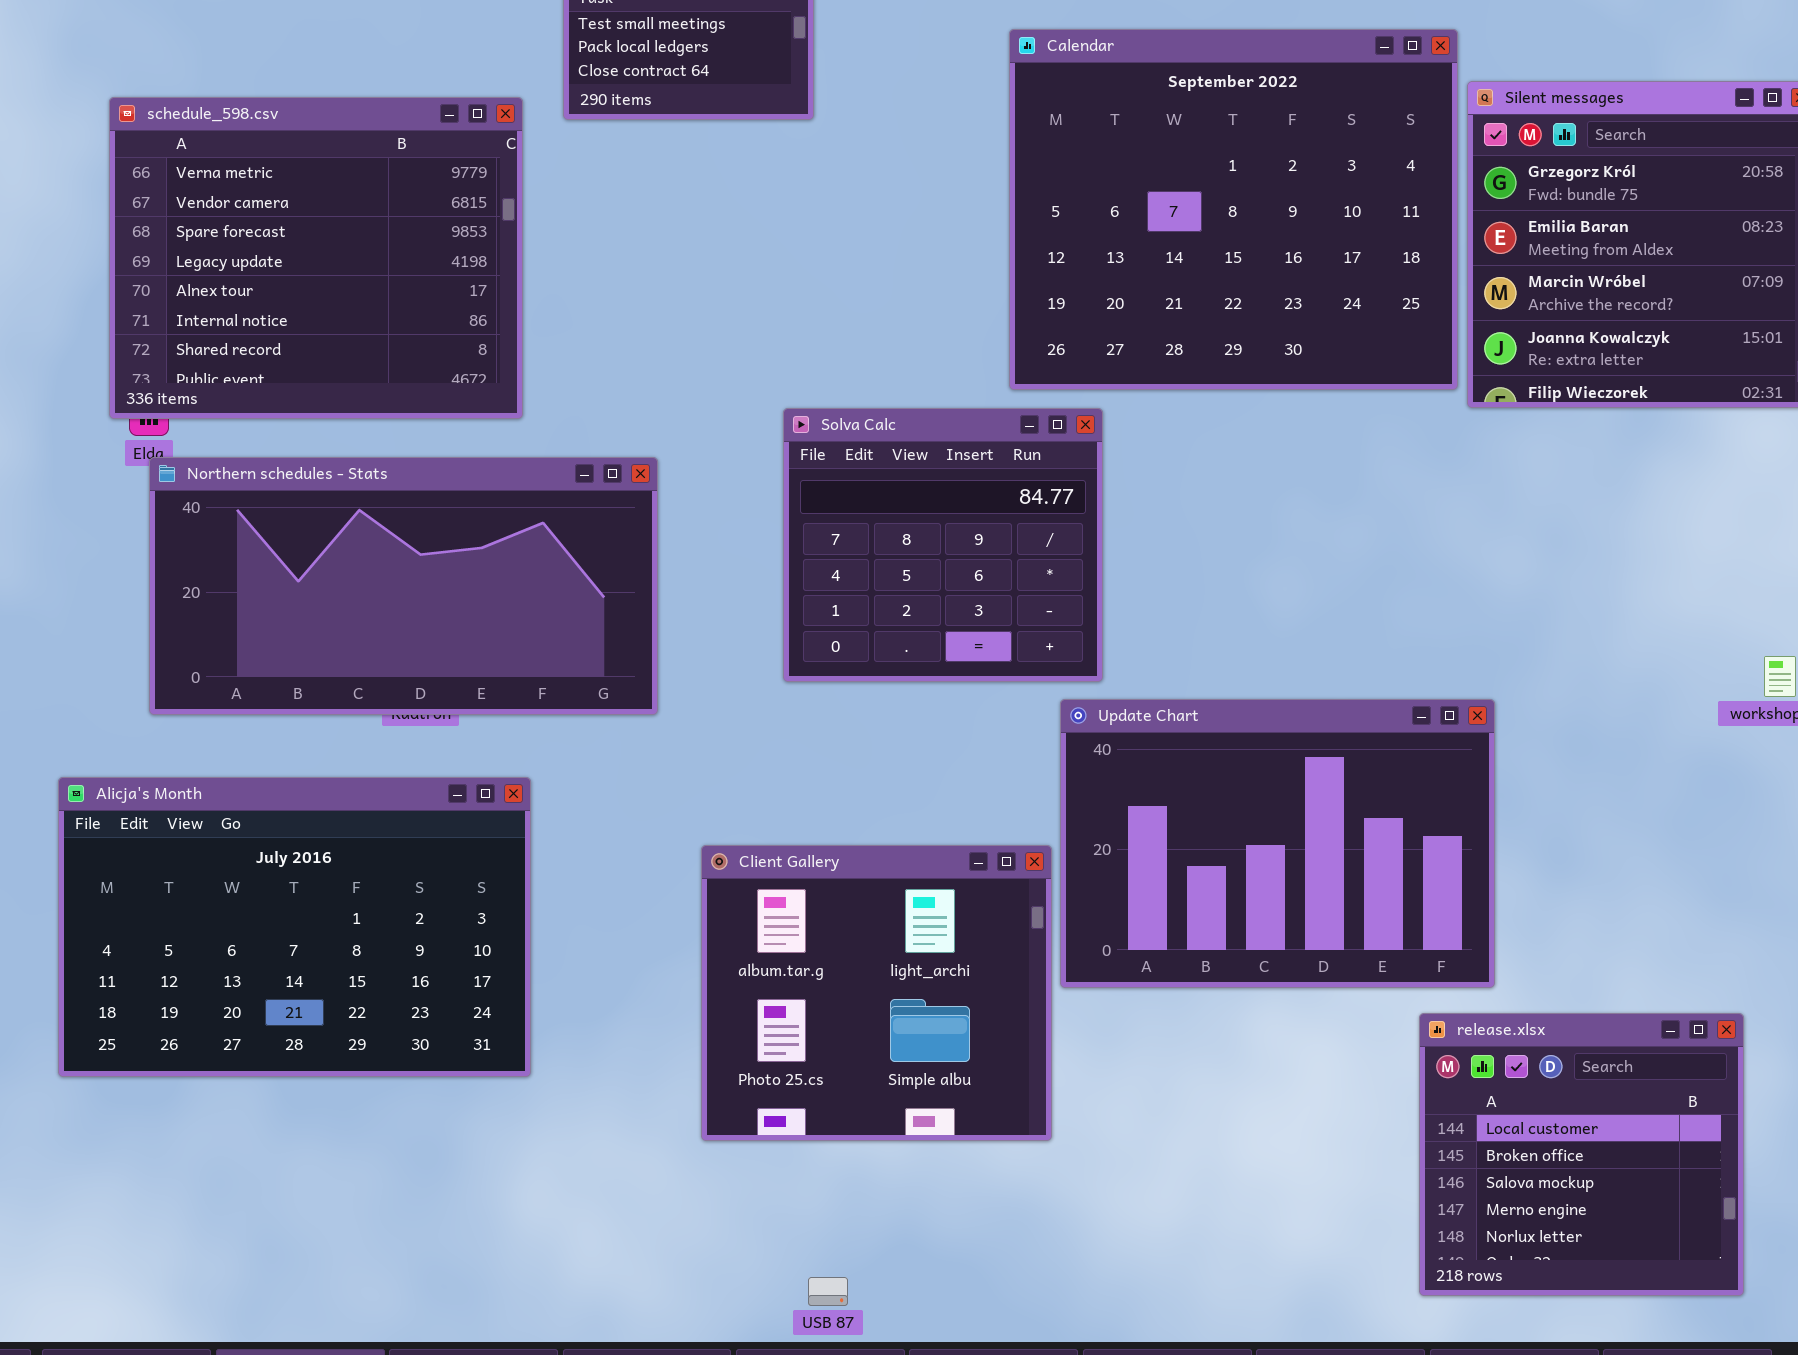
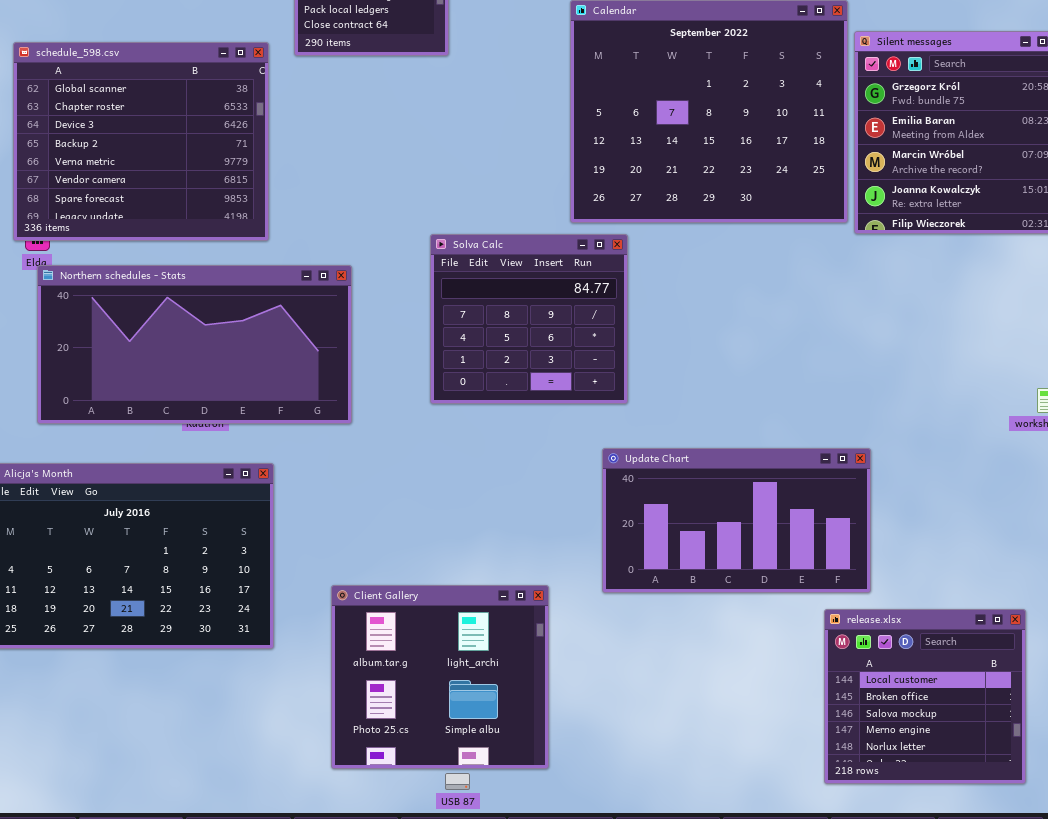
schedule_598.csv: [109,97,523,419] -> [13,42,269,241], scrolled up 4 rows
Update Chart: [1060,699,1495,988] -> [602,448,871,593], resized
Client Gallery: [701,845,1052,1141] -> [331,585,549,769], moved

